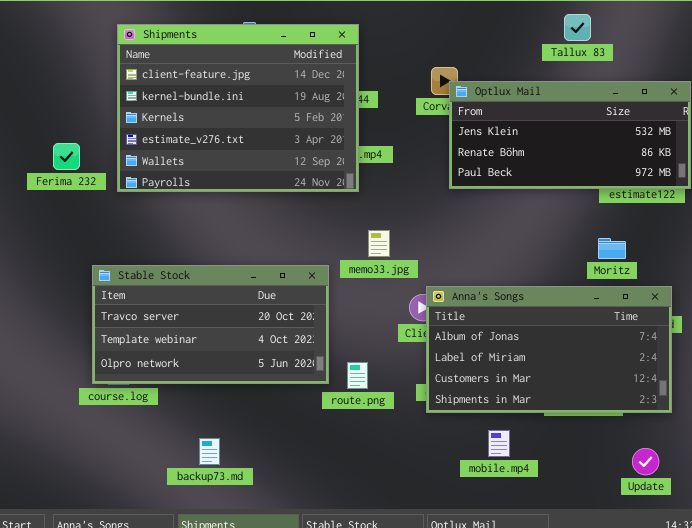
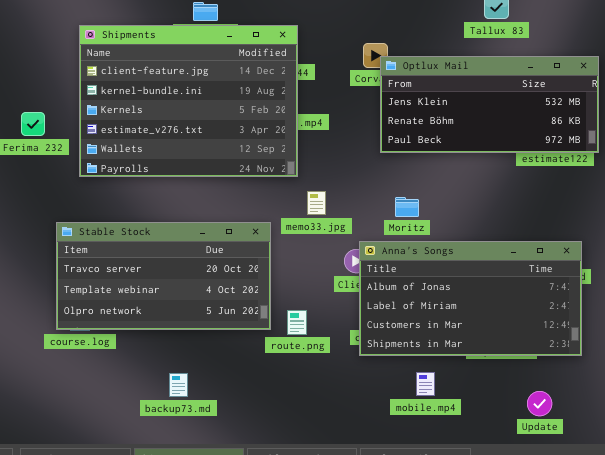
Shipments: [117,24,359,192] -> [79,25,298,177], moved
Moritz: [598,238,626,259] -> [395,197,419,217], moved
backup73.md: [199,438,220,465] -> [169,373,188,397], moved
Update: [632,448,659,475] -> [527,391,552,416], moved

